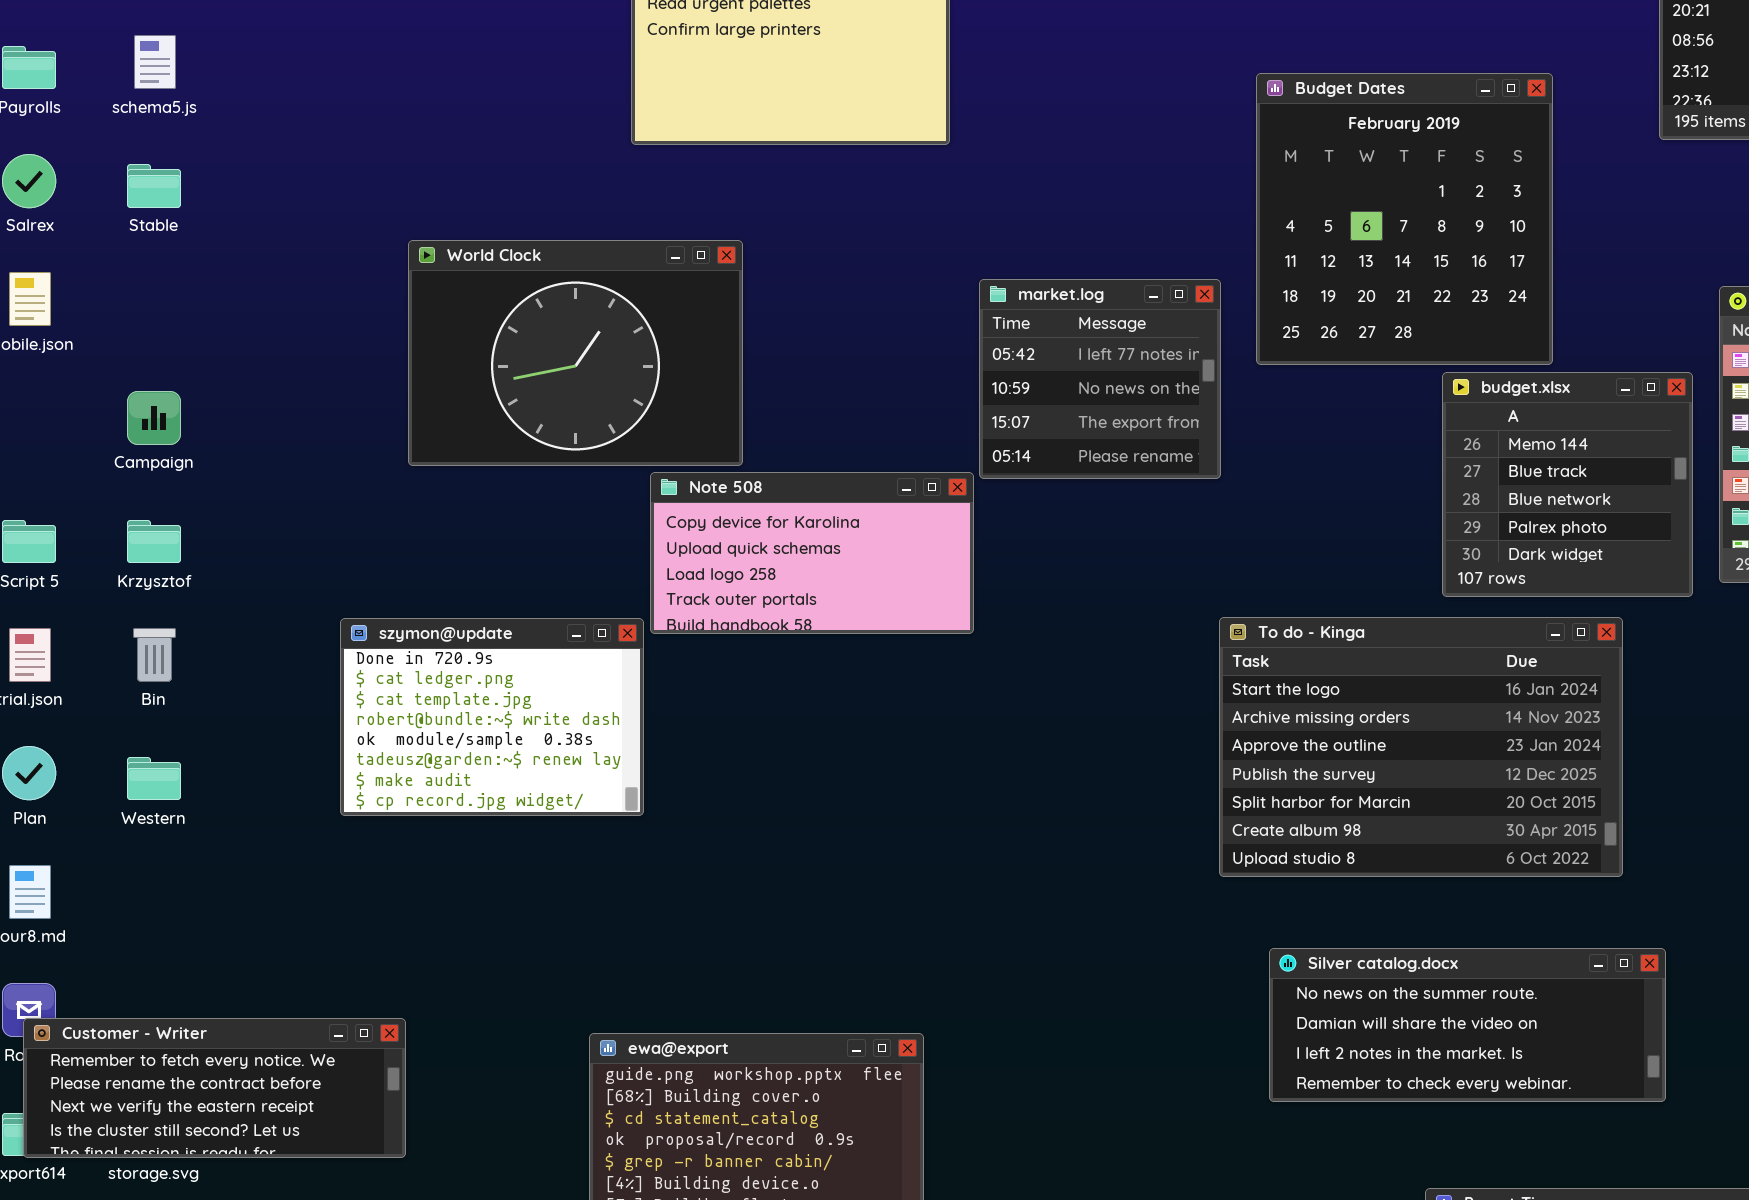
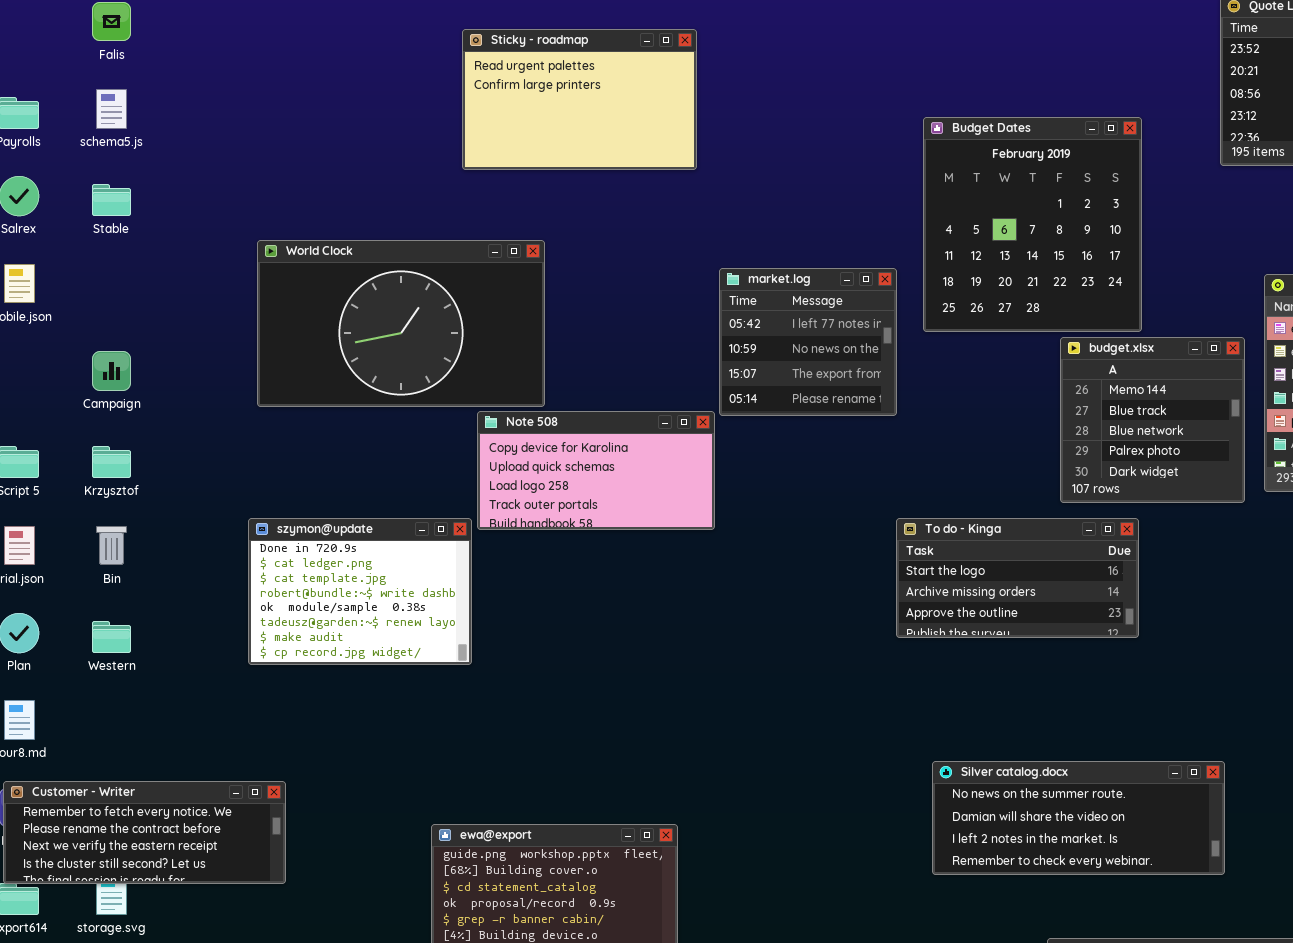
World Clock: [408,240,743,466] -> [257,240,545,407], resized
To do - Kinga: [1219,617,1623,877] -> [896,518,1139,638], resized
Customer - Writer: [23,1018,406,1158] -> [3,781,286,884], moved

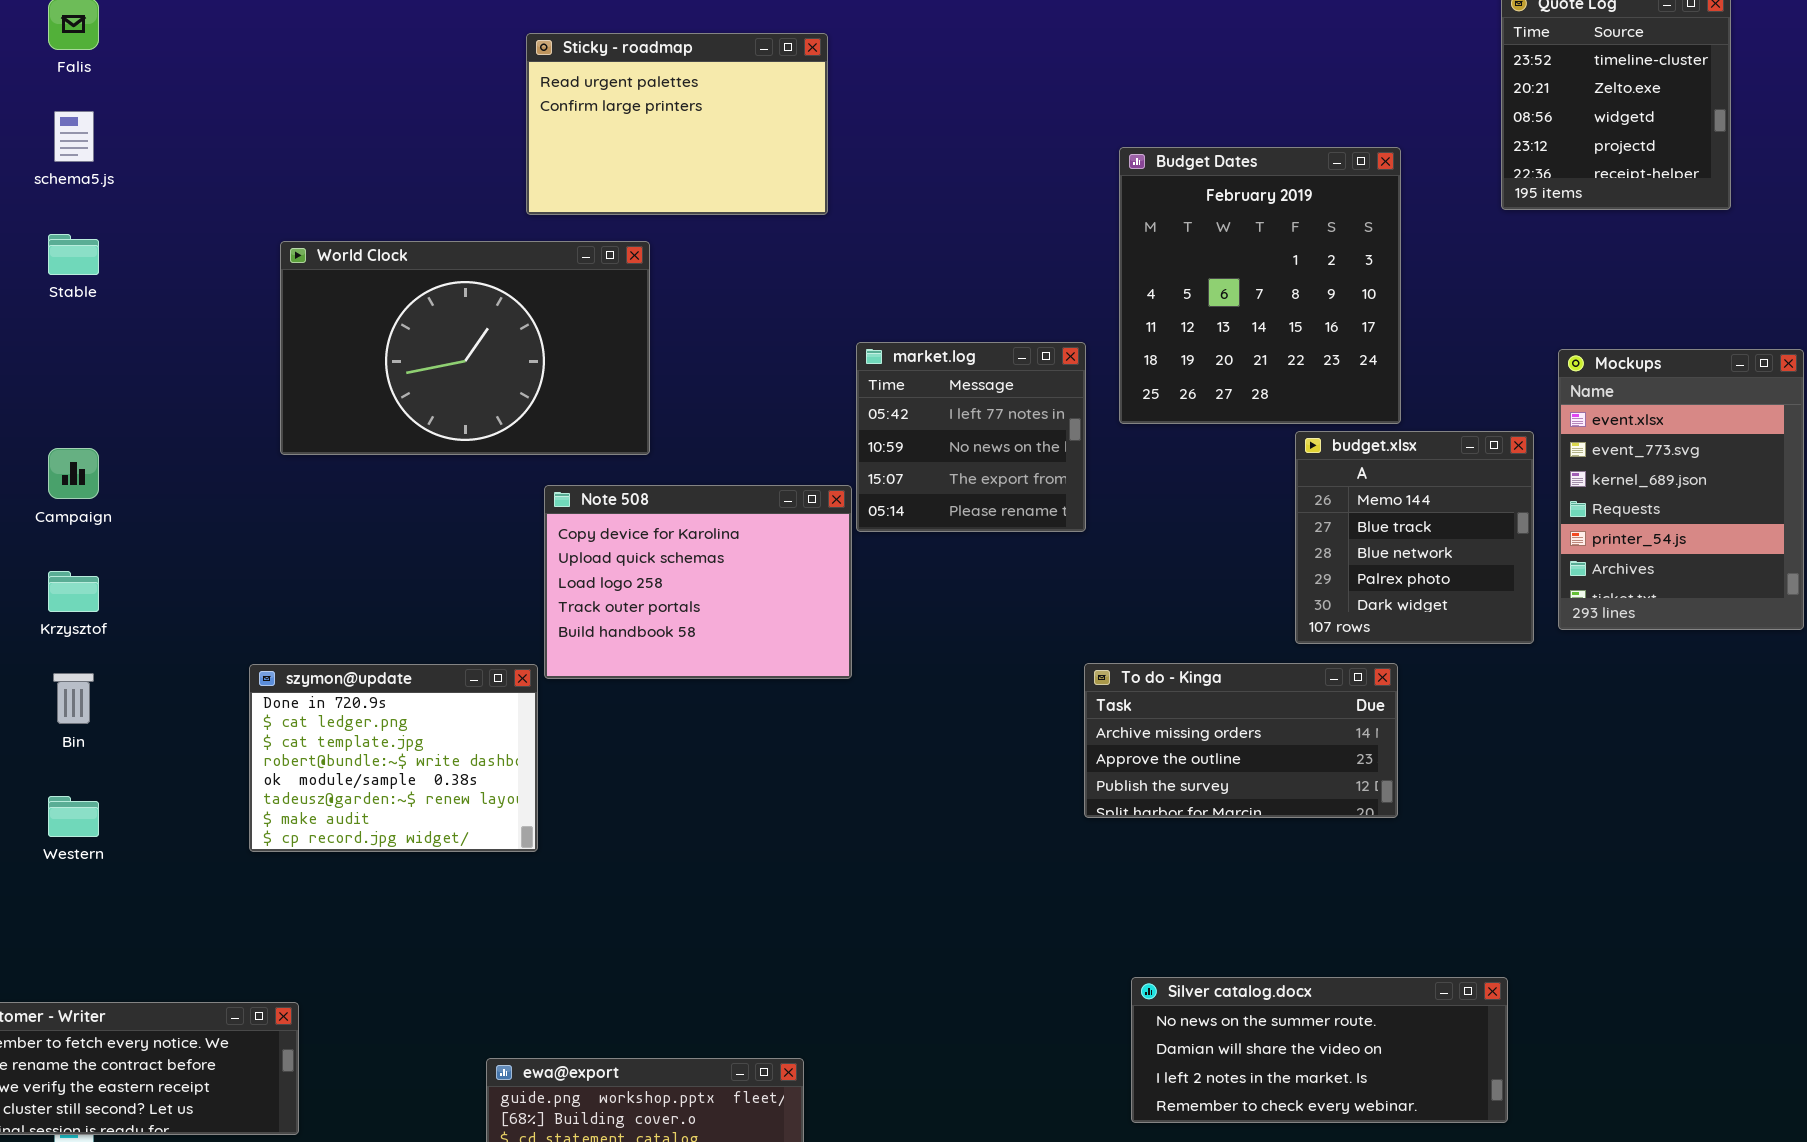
World Clock: [257,240,545,407] -> [280,241,650,455], moved
Note 508: [477,411,715,530] -> [544,485,852,679], resized
To do - Kinga: [896,518,1139,638] -> [1084,663,1398,818], scrolled down 1 row

